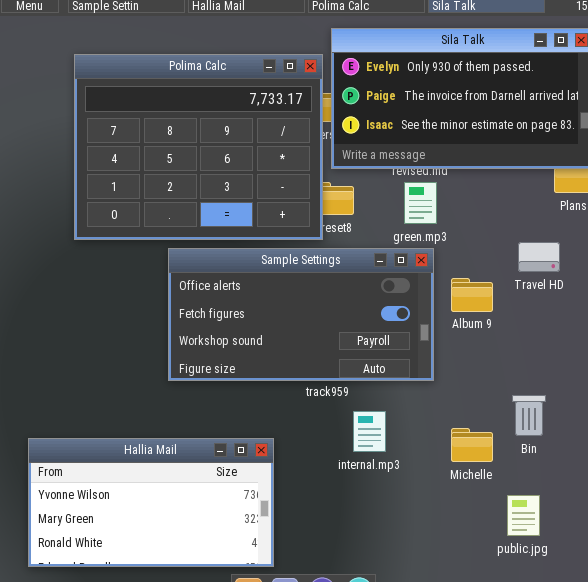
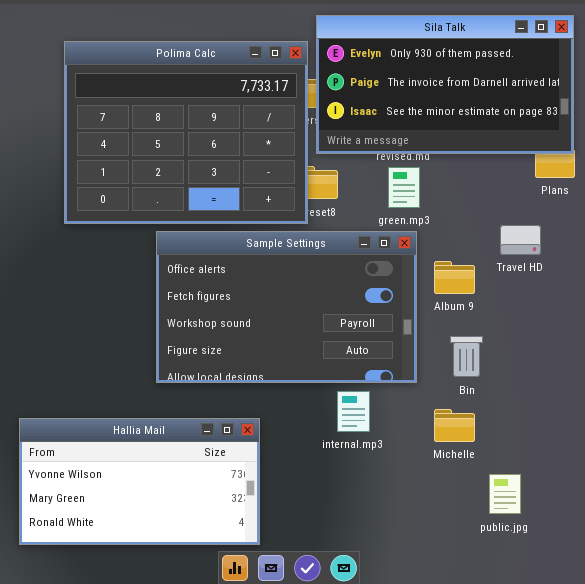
Sample Settings: [168,248,434,381] -> [156,231,417,383], resized
Bin: [512,395,546,436] -> [450,336,483,377], moved

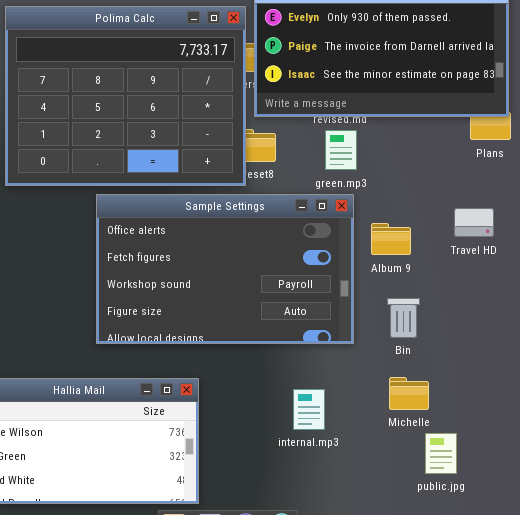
Travel HD: [500,225,541,255] -> [454,208,494,237], moved
internal.mp3: [337,391,370,432] -> [293,389,325,430], moved
Michelle: [434,409,475,442] -> [389,377,429,410], moved

